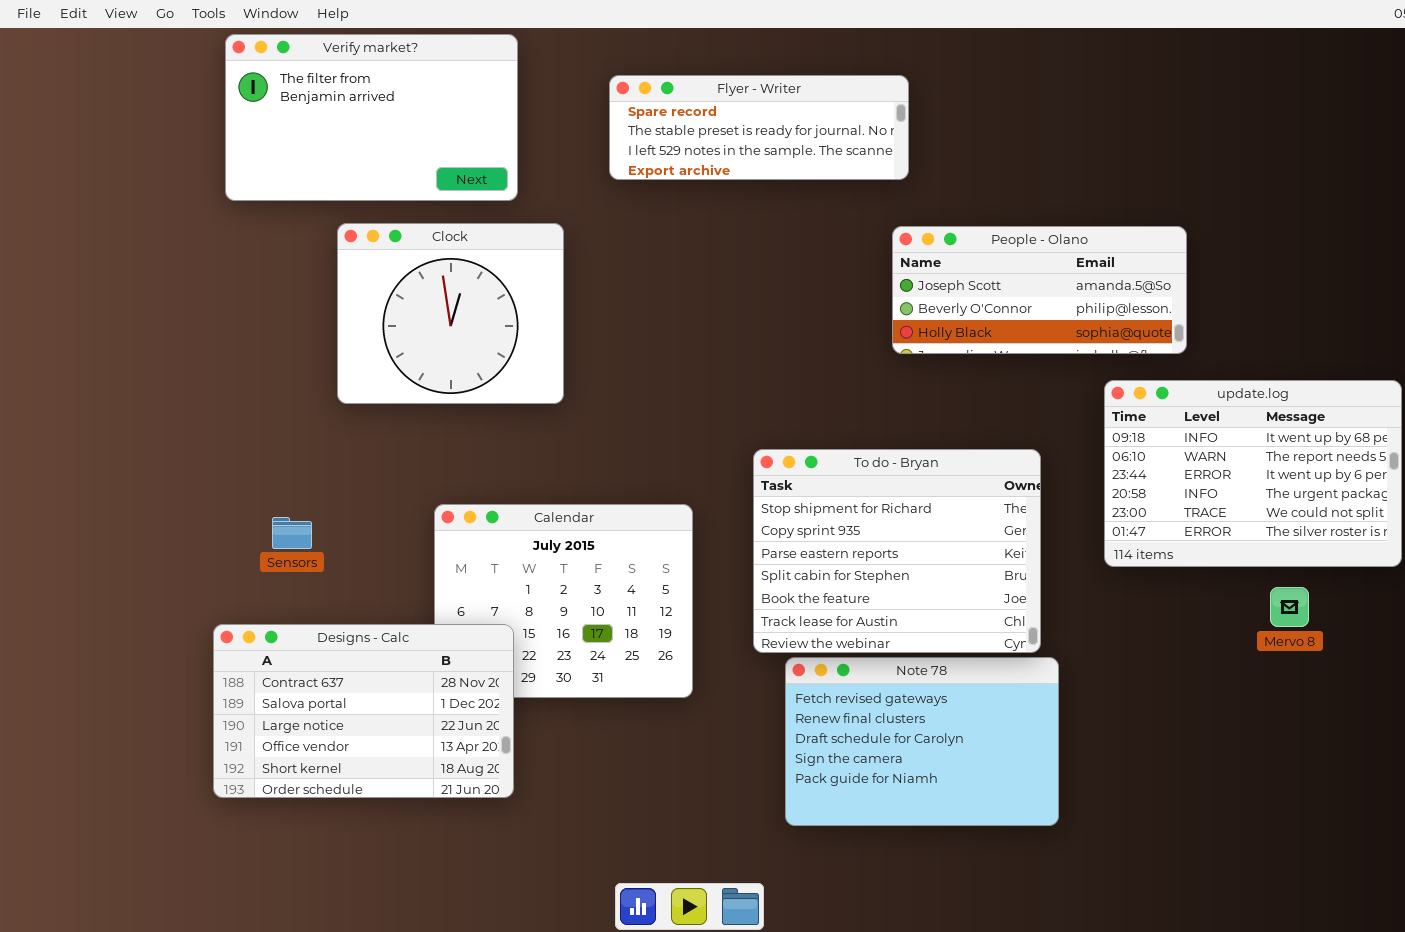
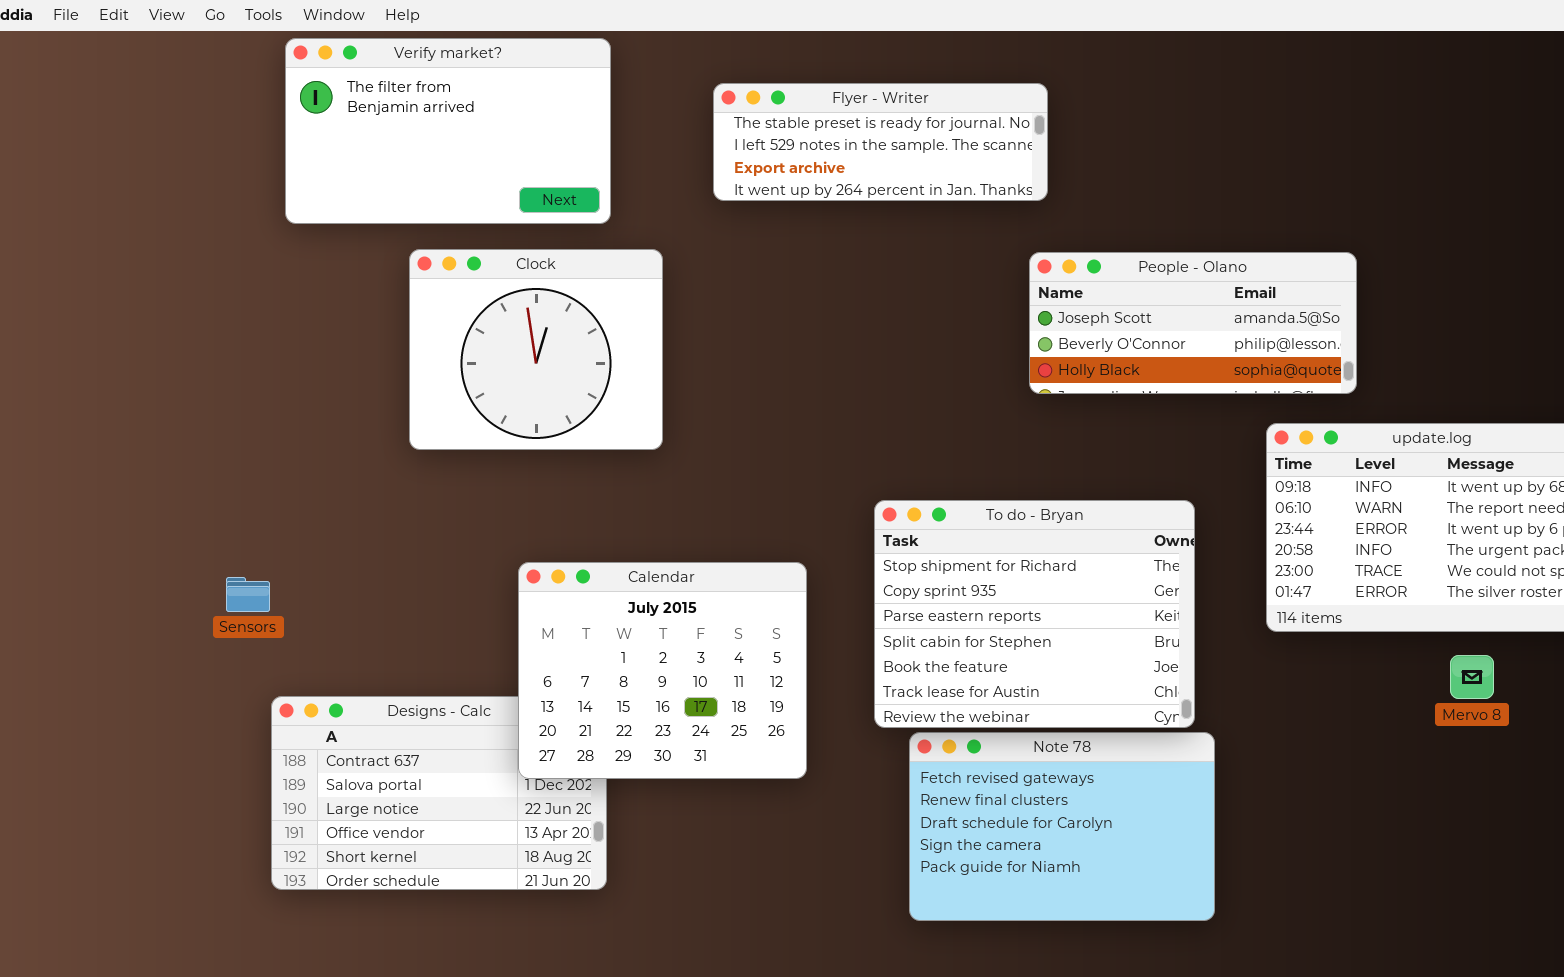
Flyer - Writer: [609,75,909,180] -> [713,83,1048,201], scrolled down 1 row
Calendar: [434,504,693,698] -> [518,562,807,779], raised
Sensors: [272,517,312,549] -> [226,577,270,612], moved

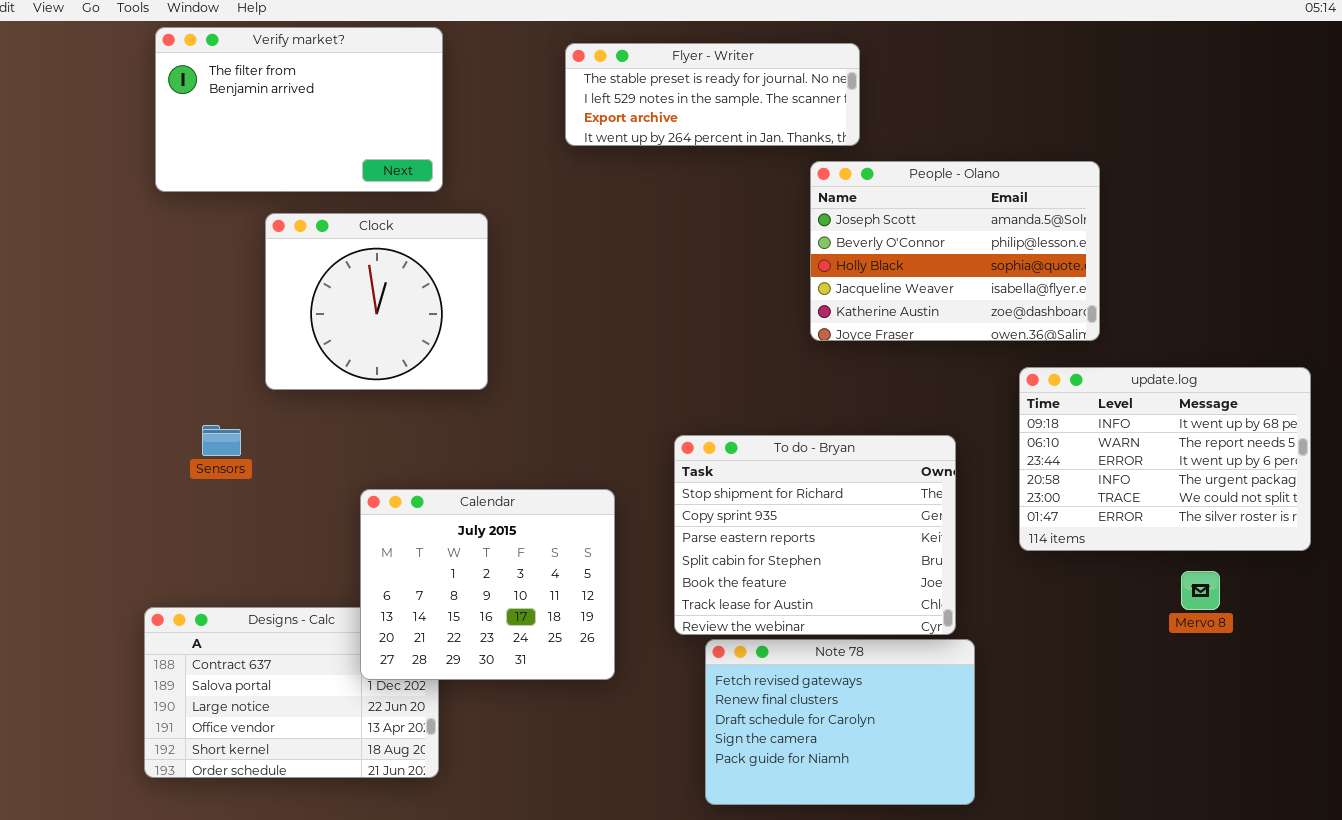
Flyer - Writer: [713,83,1048,201] -> [565,43,860,146], moved
People - Olano: [1029,252,1357,394] -> [810,161,1100,341], resized
Sensors: [226,577,270,612] -> [202,425,241,456], moved

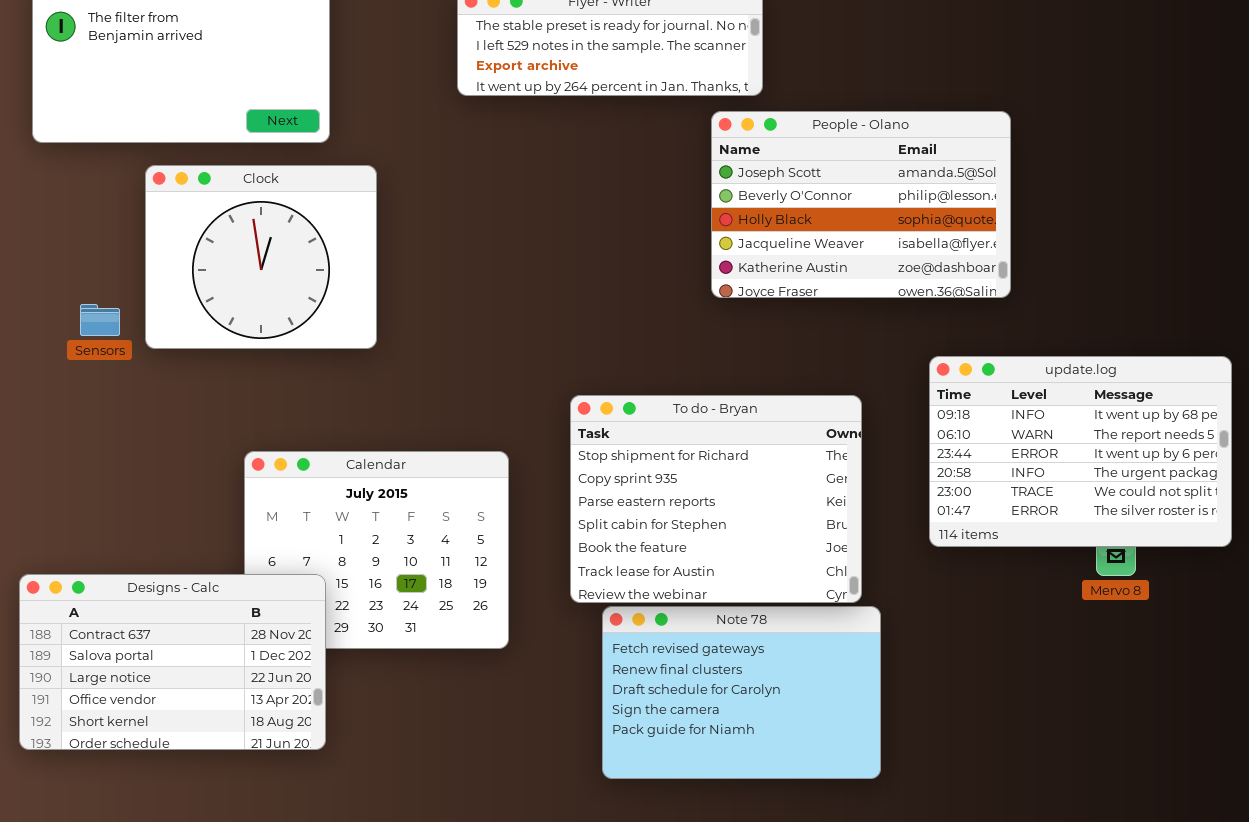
update.log: [1019,367,1311,551] -> [929,356,1232,547], moved
Sensors: [202,425,241,456] -> [80,304,120,336], moved
Designs - Calc: [144,607,439,778] -> [19,574,326,750], raised

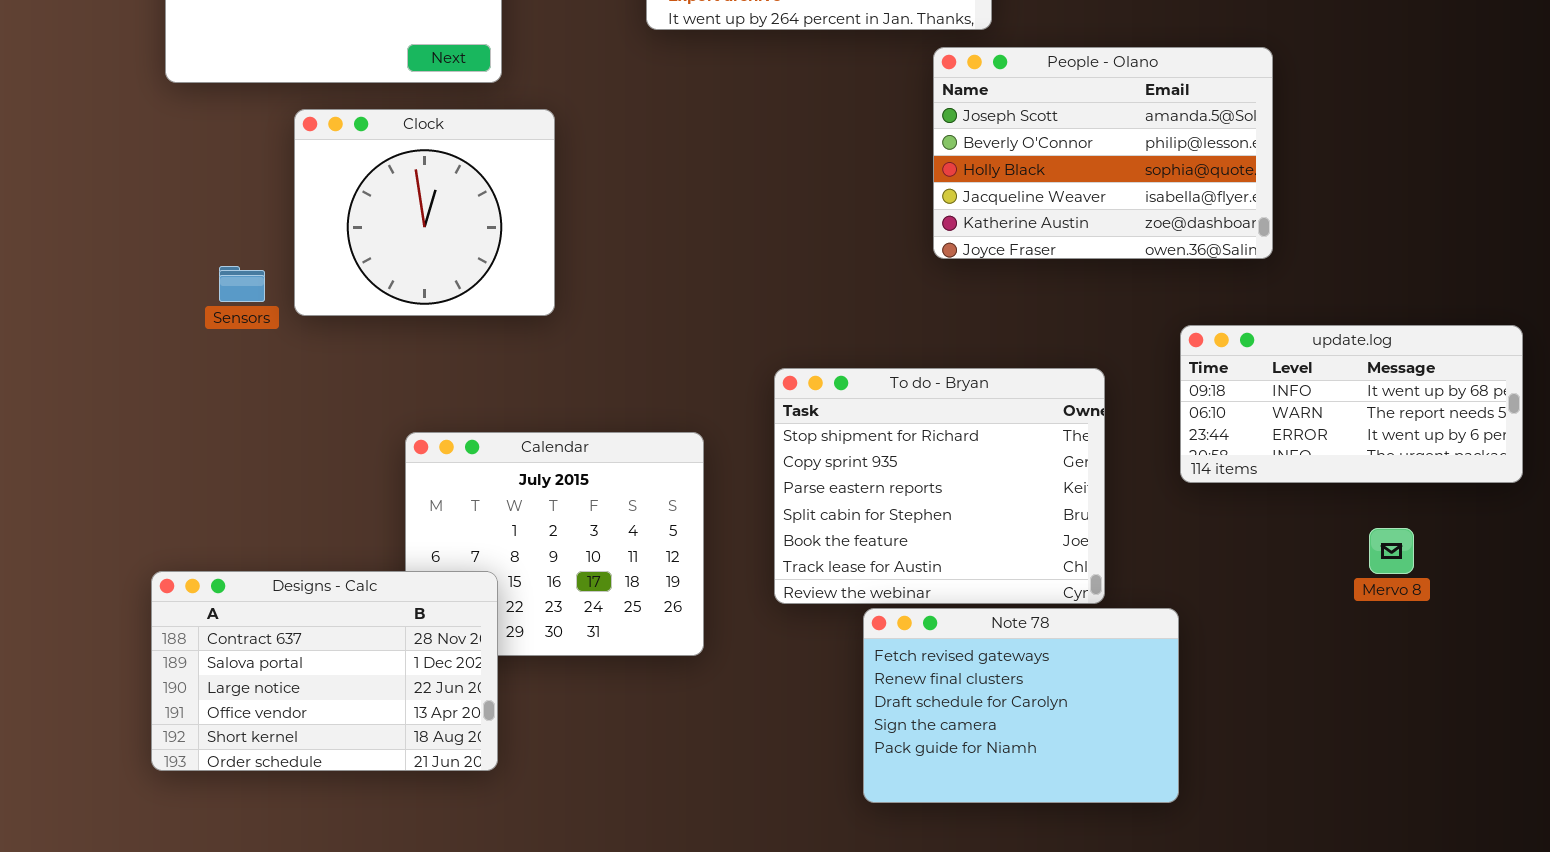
update.log: [929,356,1232,547] -> [1180,325,1523,483], resized
Note 78: [602,606,881,779] -> [863,608,1179,803], moved

